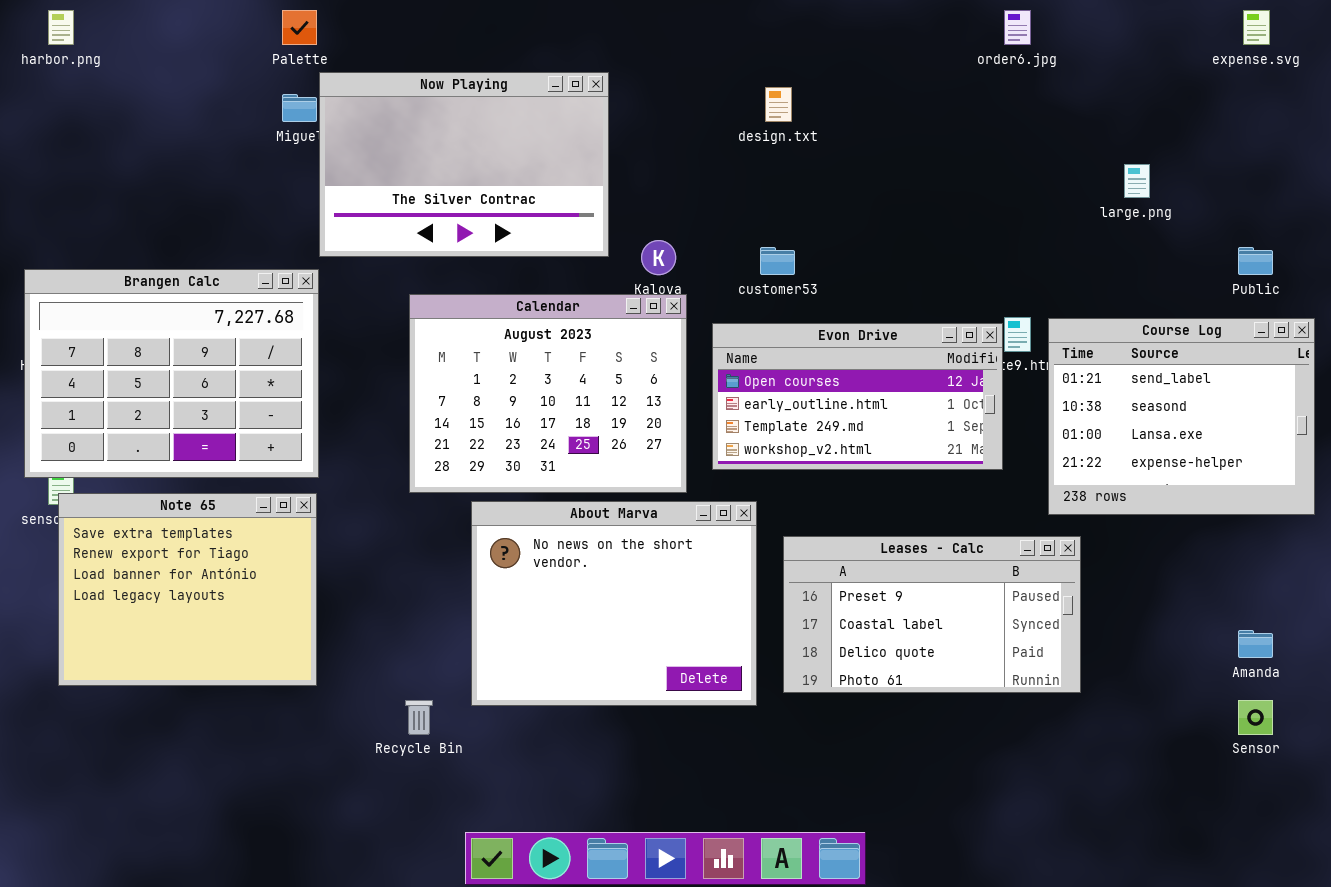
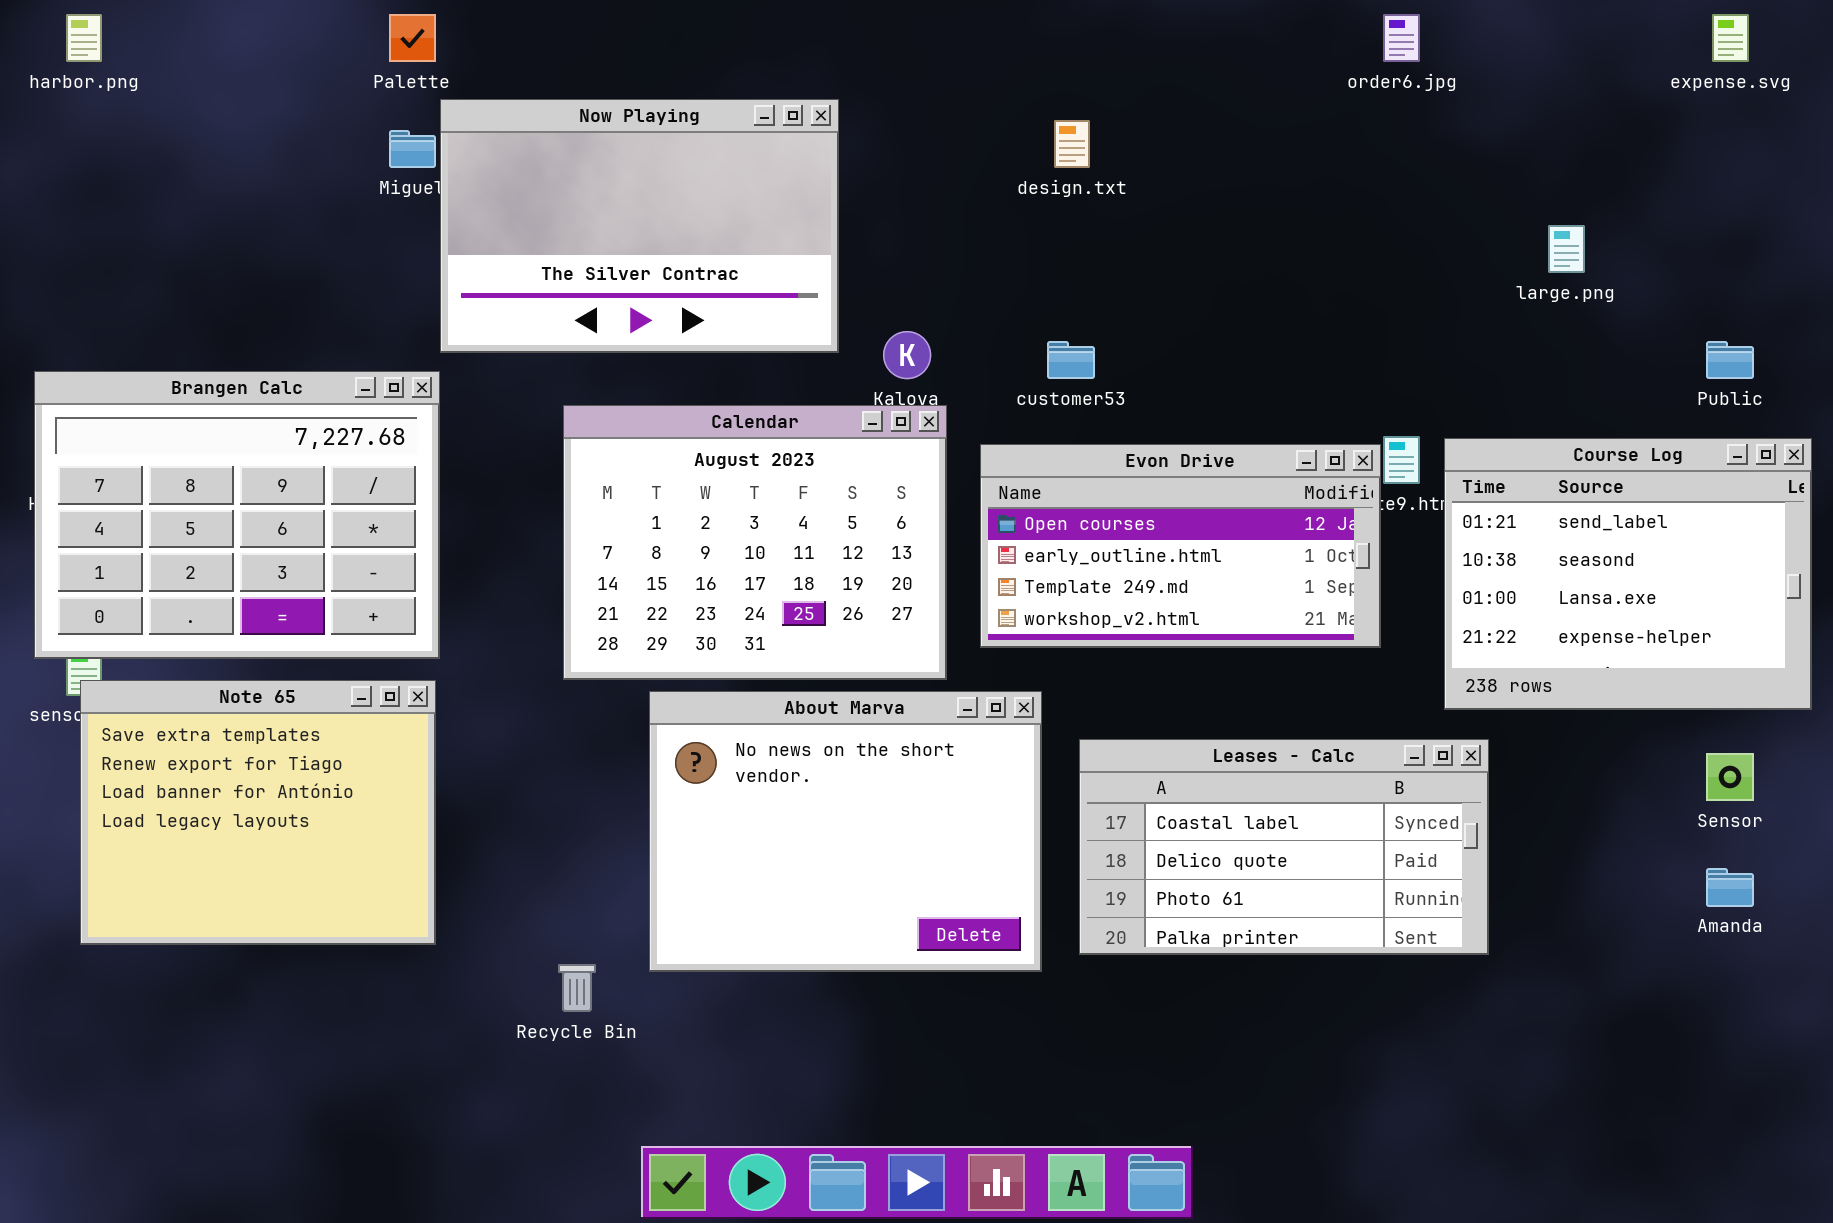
Leases - Calc: [783,536,1081,693] -> [1079,739,1489,955], scrolled down 1 row
Sensor: [1238,700,1273,735] -> [1706,753,1754,801], moved

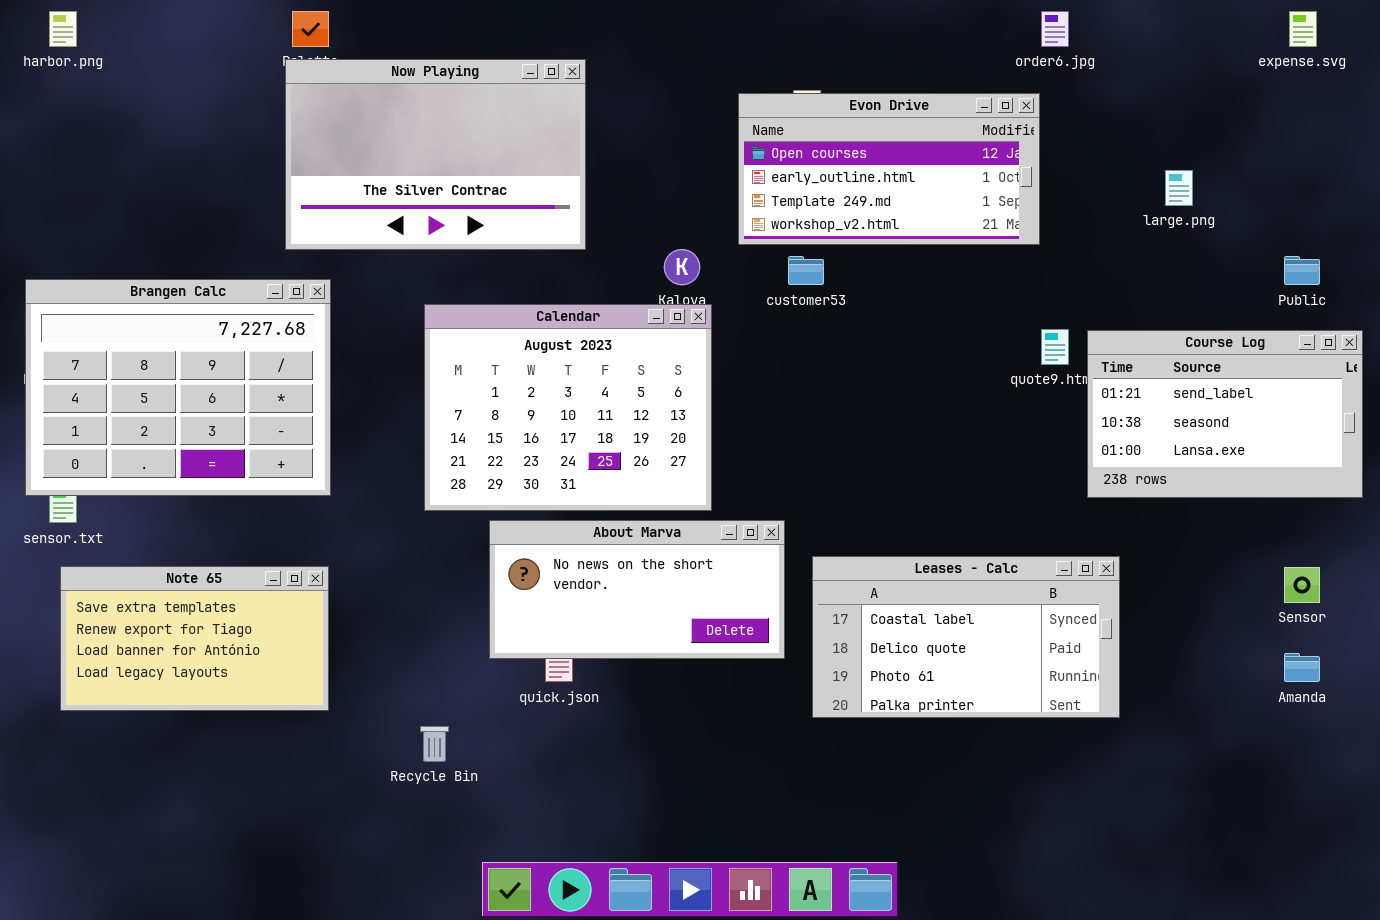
Now Playing: [440,99,839,353] -> [285,59,586,250], moved
Course Log: [1444,438,1812,710] -> [1087,330,1363,498], resized
Evon Drive: [980,444,1381,648] -> [738,93,1040,245], moved
Note 65: [80,680,436,945] -> [60,566,329,711], resized
About Marva: [649,691,1042,972] -> [489,520,785,659], resized

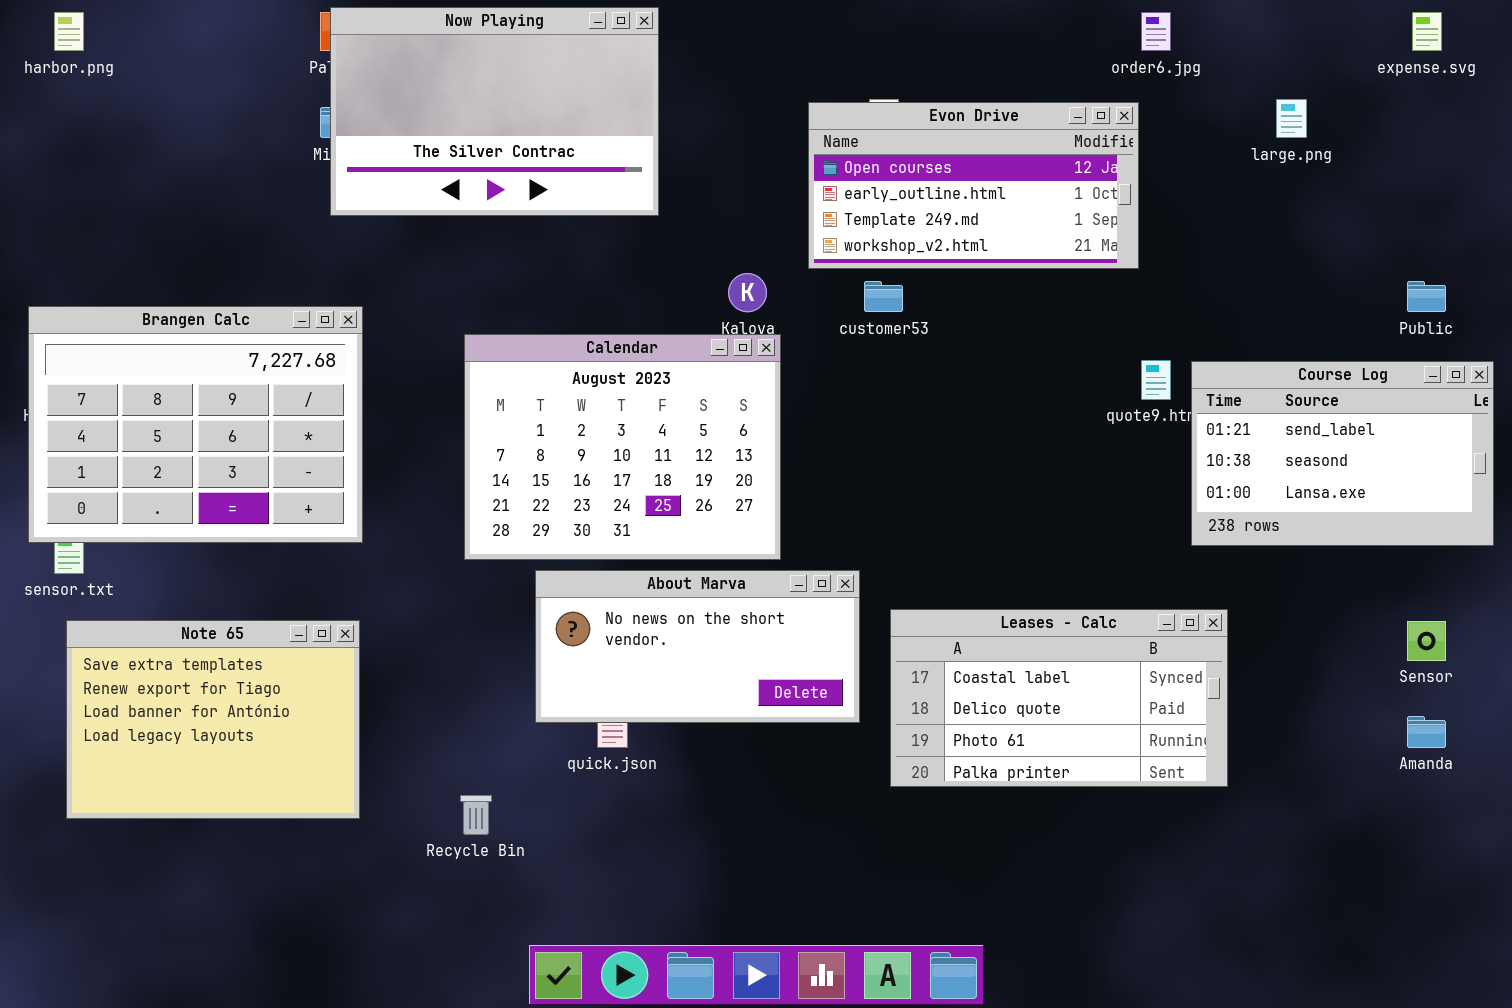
Now Playing: [285,59,586,250] -> [330,7,659,216], moved
large.png: [1165,170,1193,206] -> [1276,99,1307,138], moved
Note 65: [60,566,329,711] -> [66,620,360,819], resized

